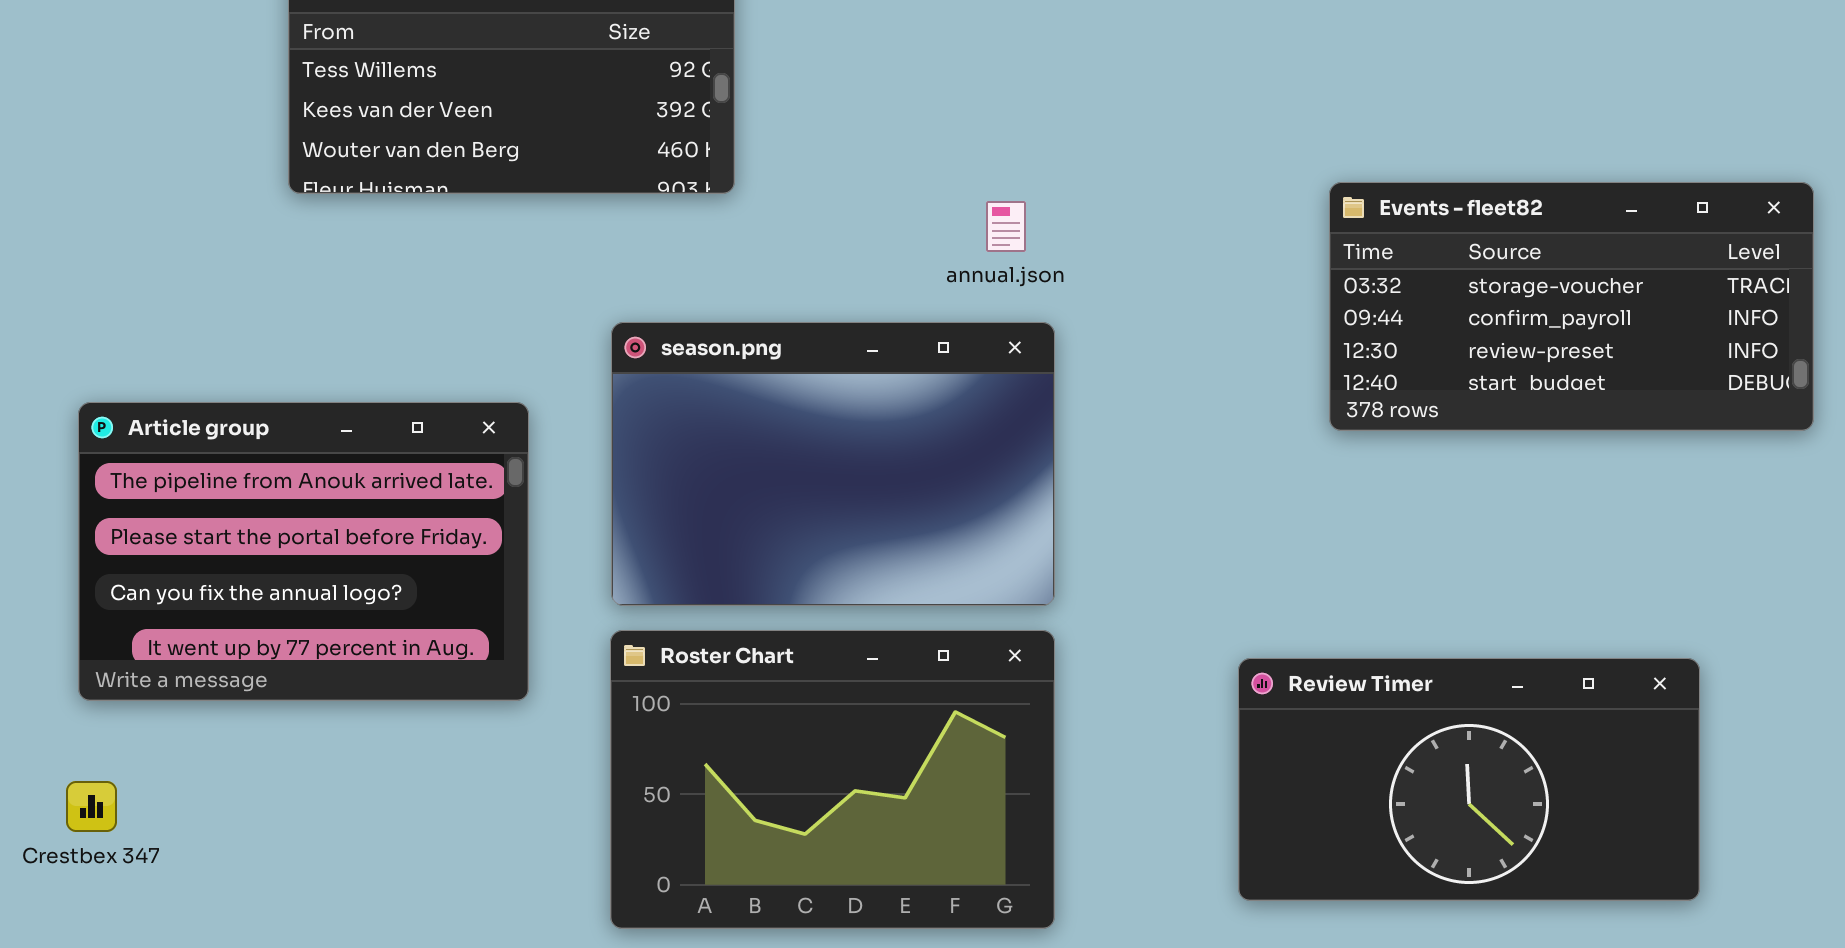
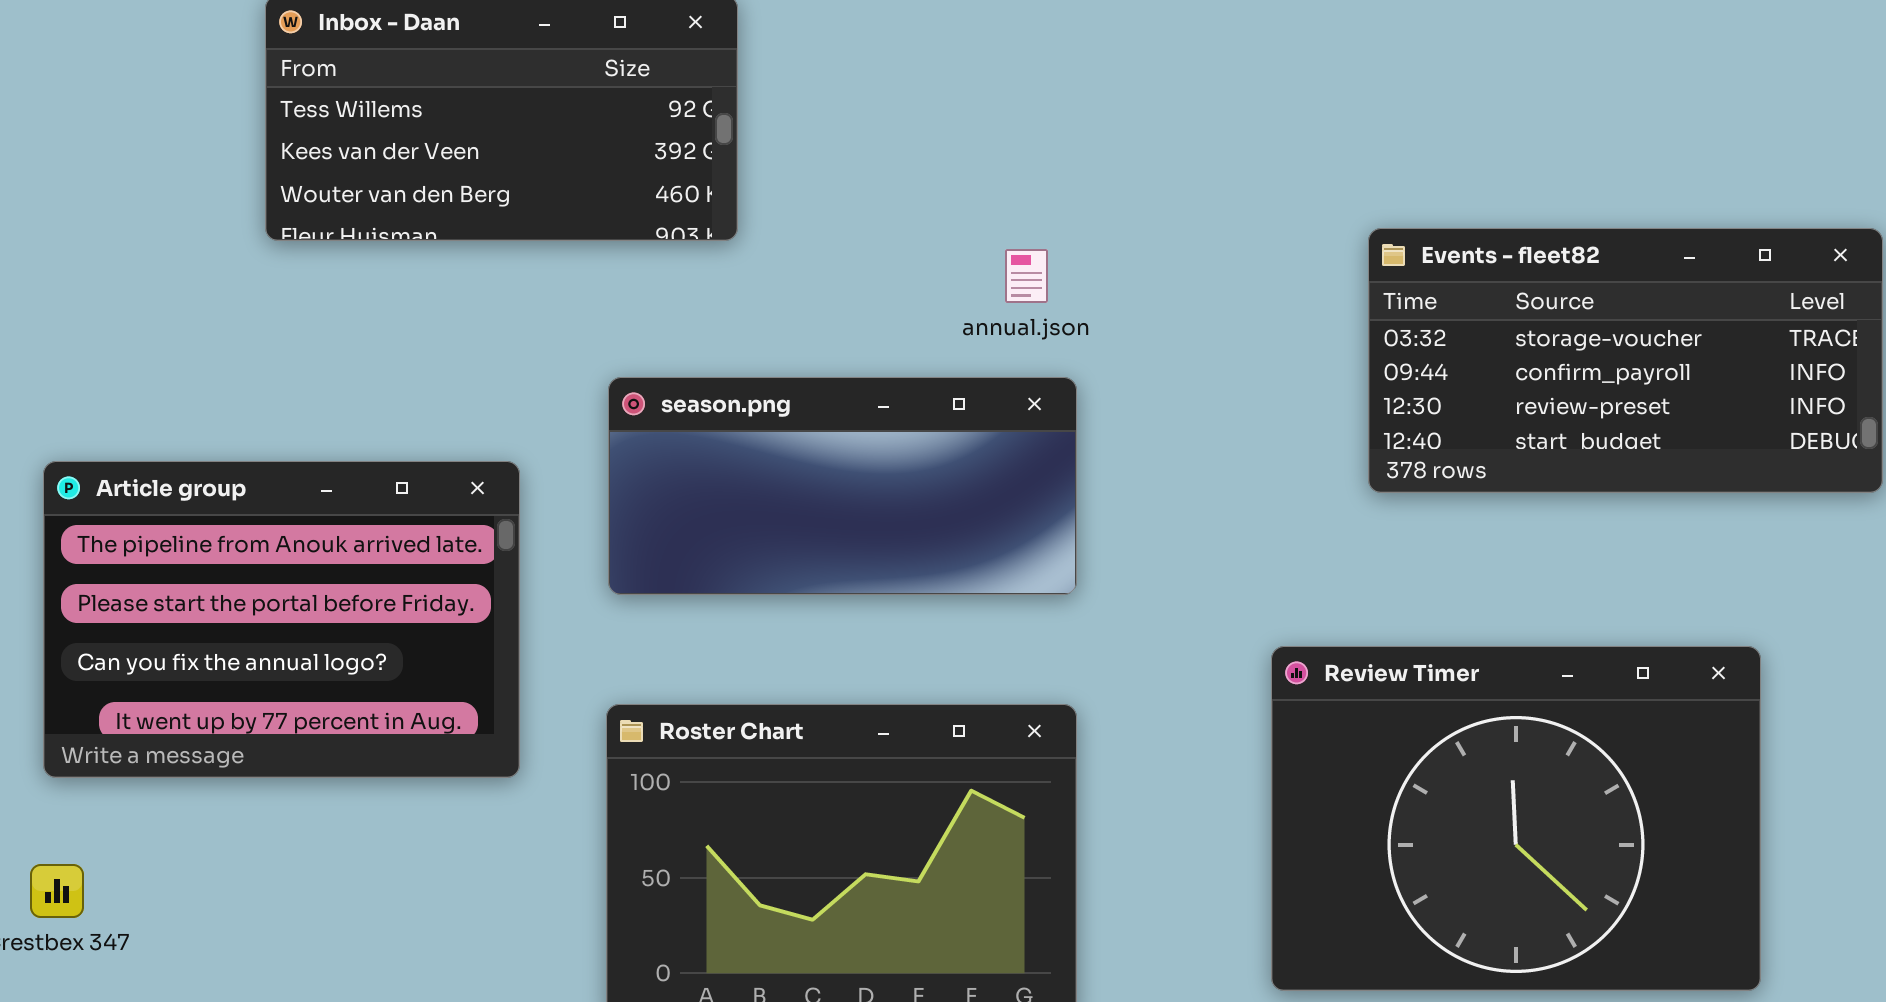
season.png: [611,322,1055,606] -> [608,377,1077,595], resized
Review Timer: [1238,658,1700,901] -> [1271,646,1761,991], resized

